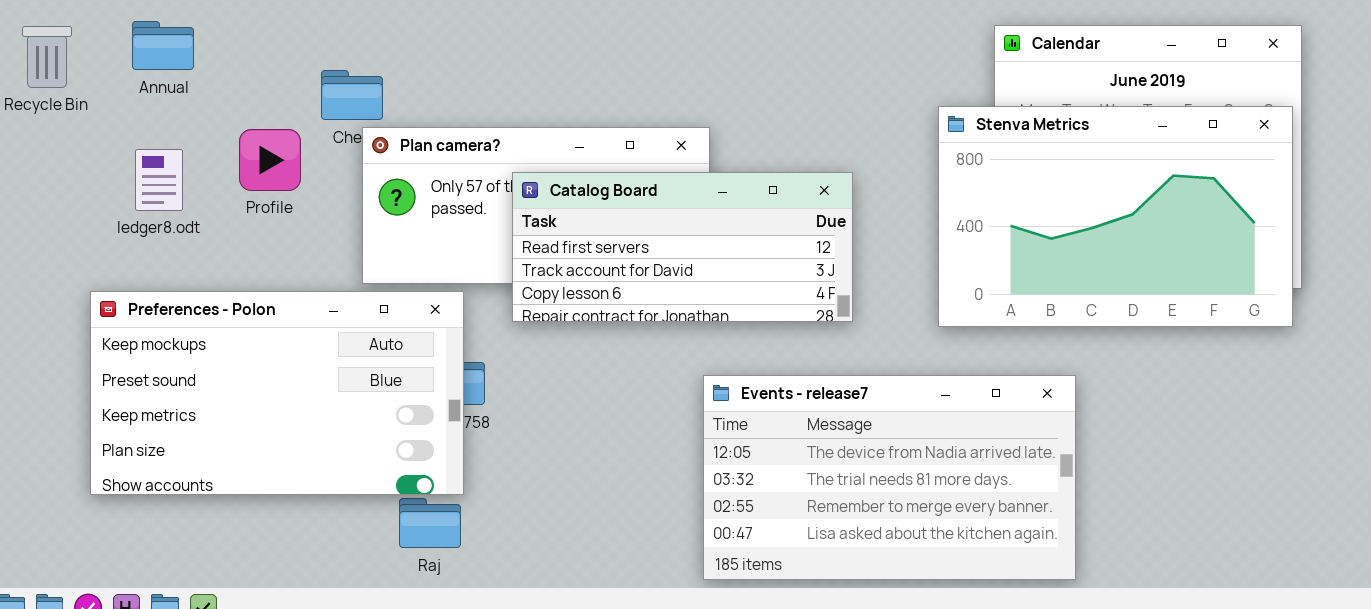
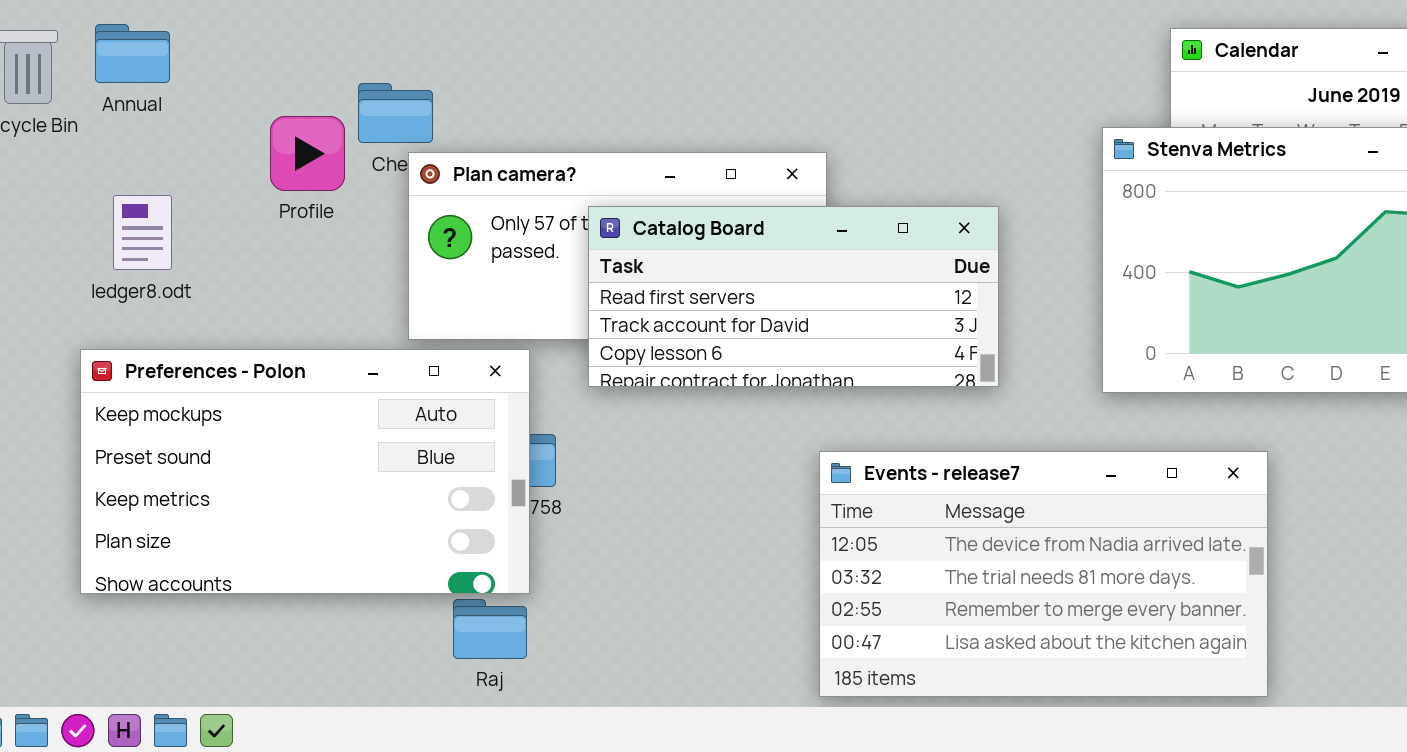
Annual: [132,21,194,70] -> [95,24,170,83], moved
Profile: [239,129,301,191] -> [270,116,345,191], moved
ledger8.odt: [135,149,183,211] -> [113,195,172,270], moved

